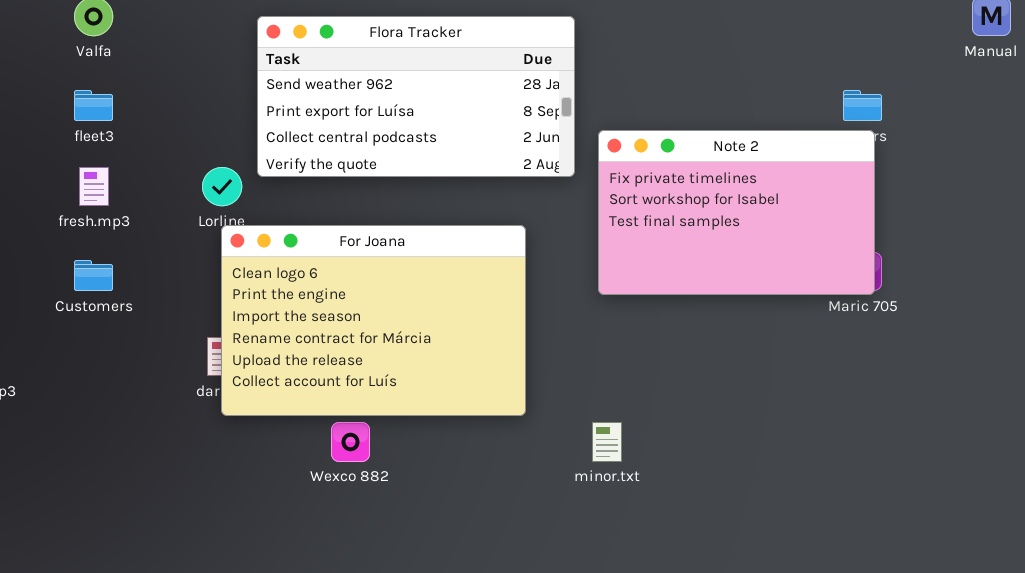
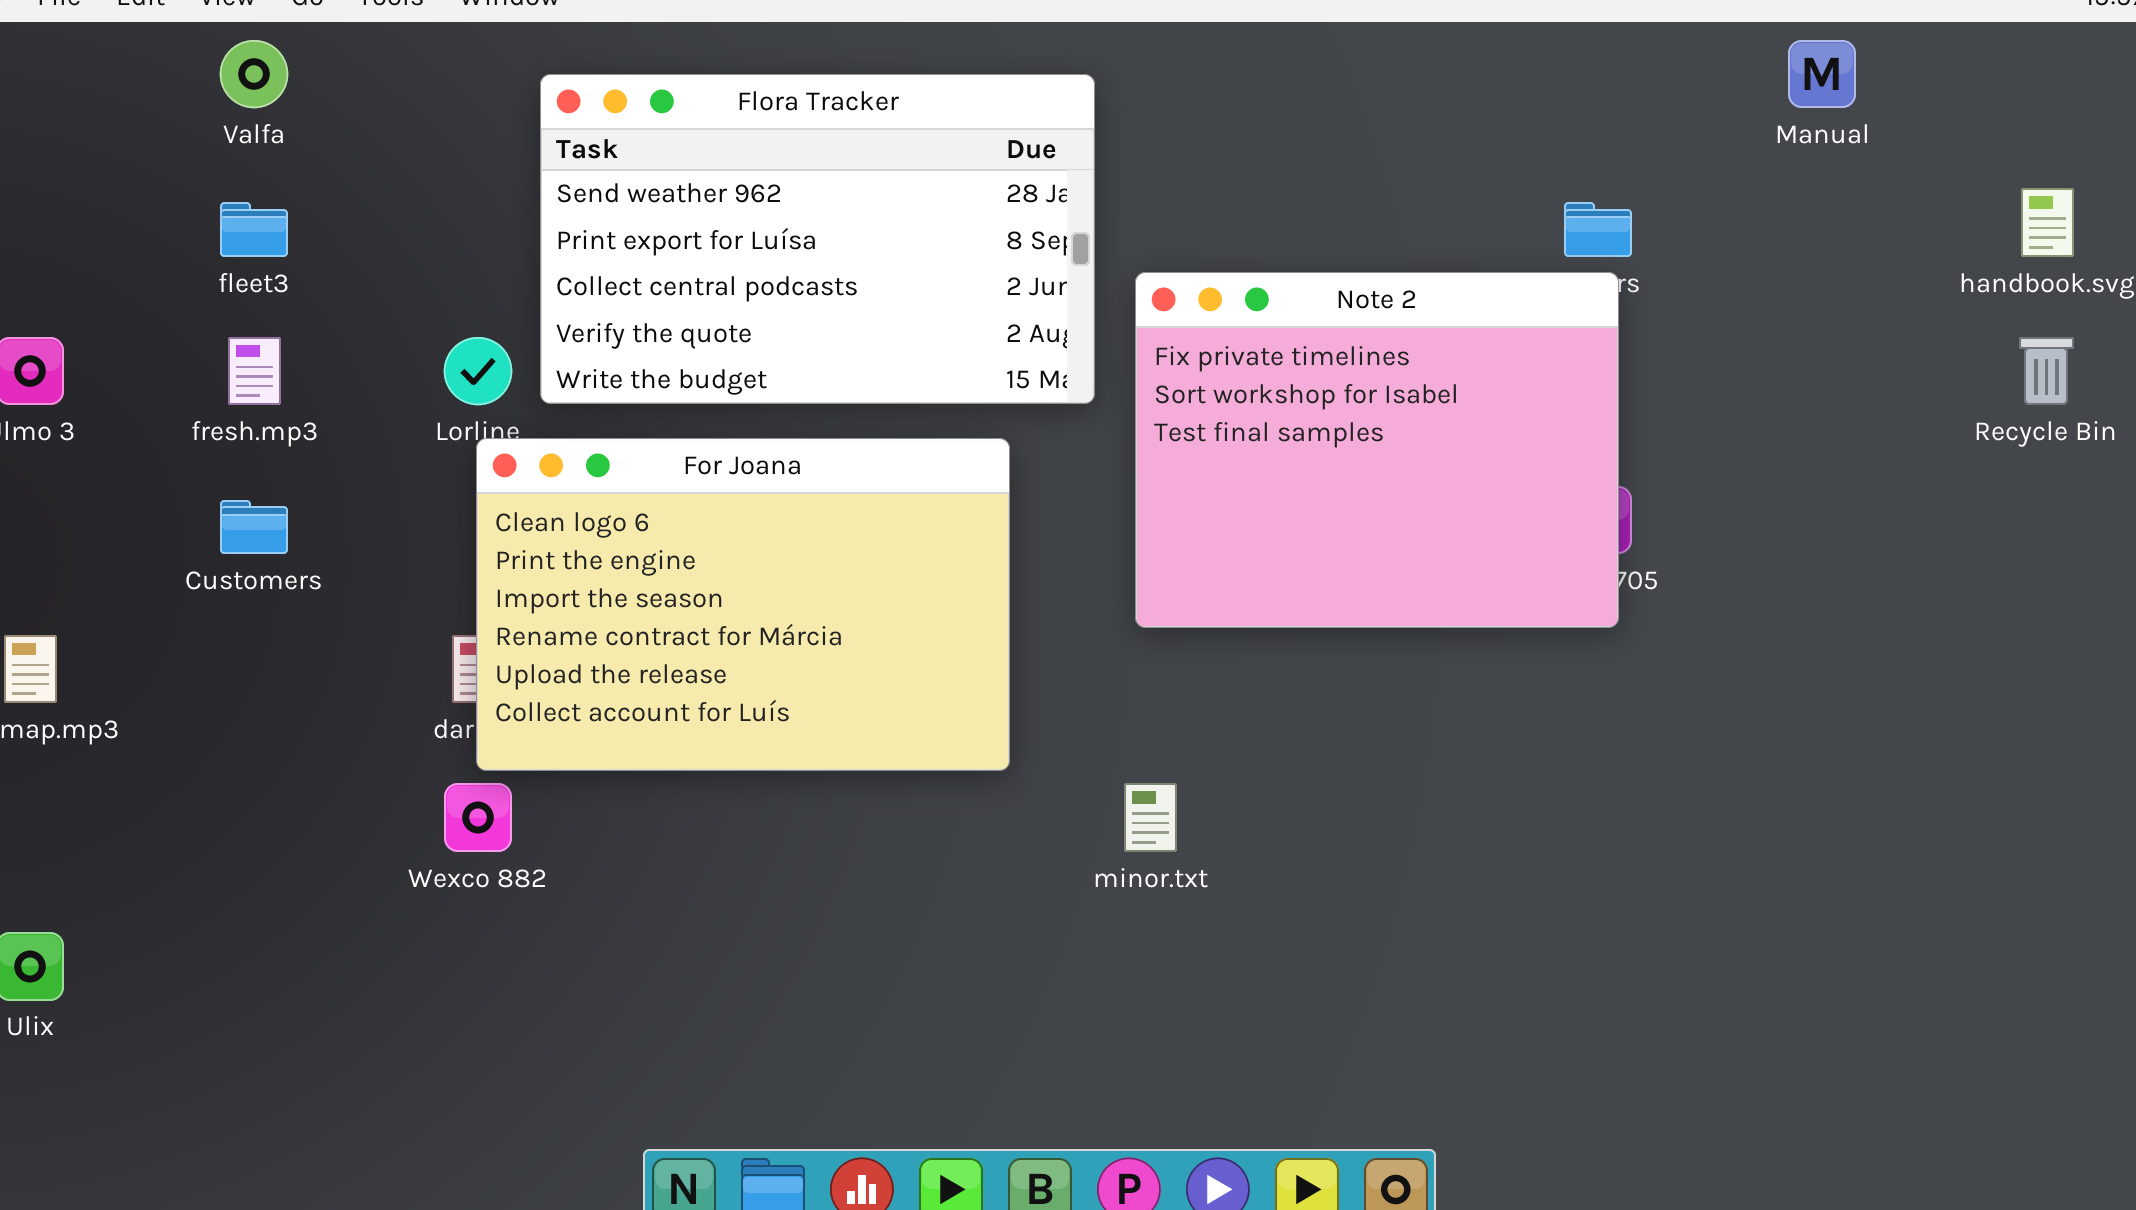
Flora Tracker: [257,16,575,177] -> [540,74,1095,404], resized
Note 2: [598,130,875,295] -> [1135,272,1619,628], resized
Wexco 882: [331,422,370,462] -> [444,783,512,852], moved

